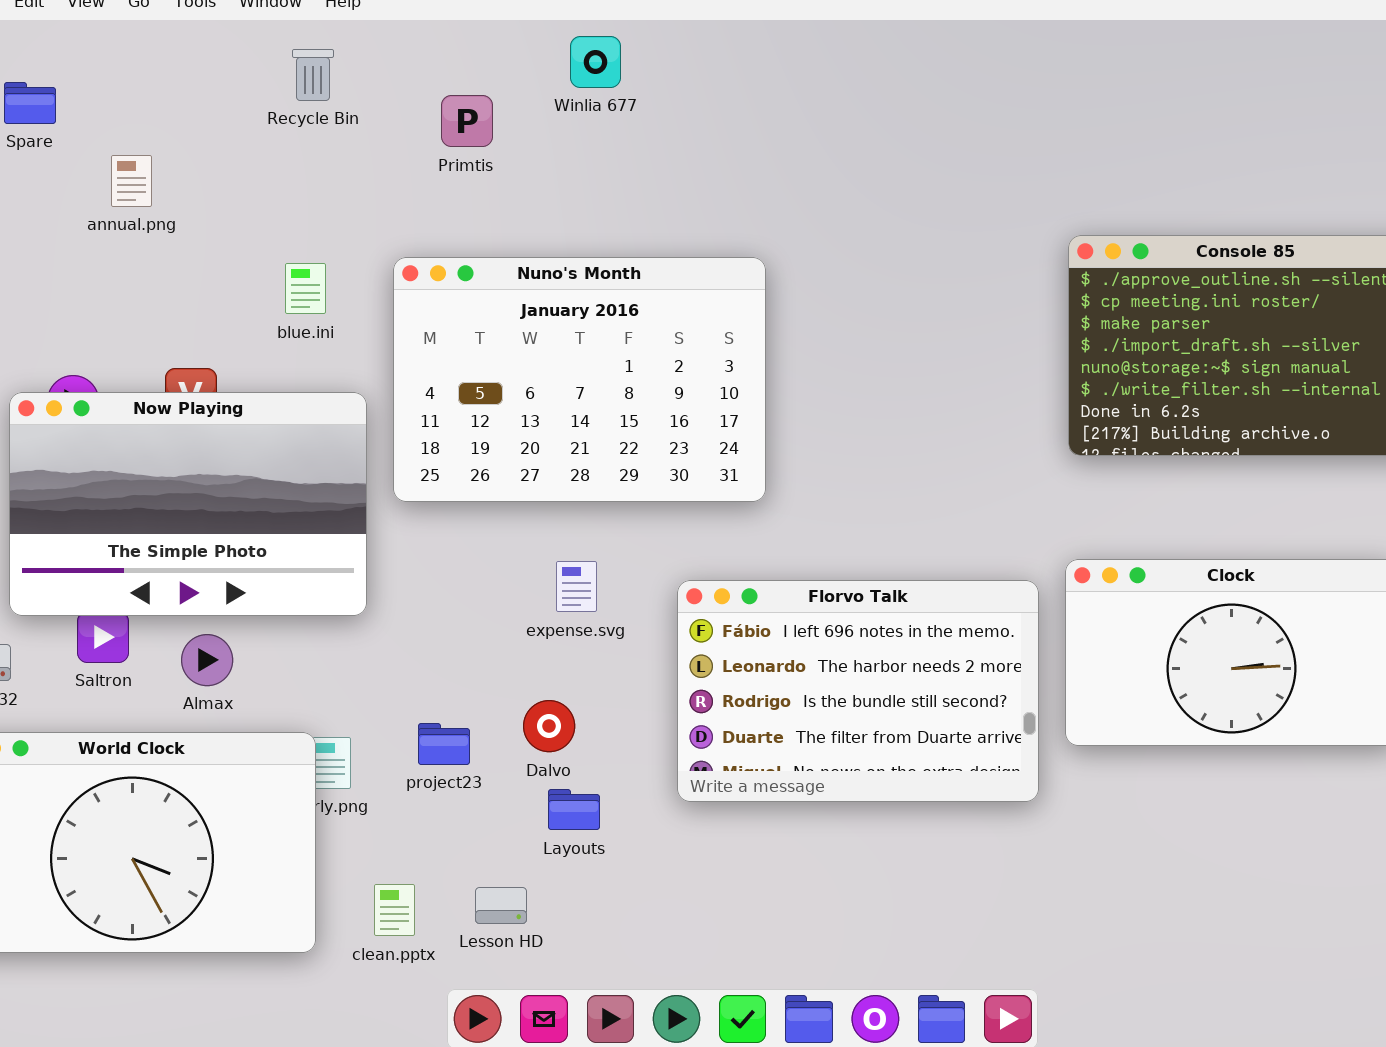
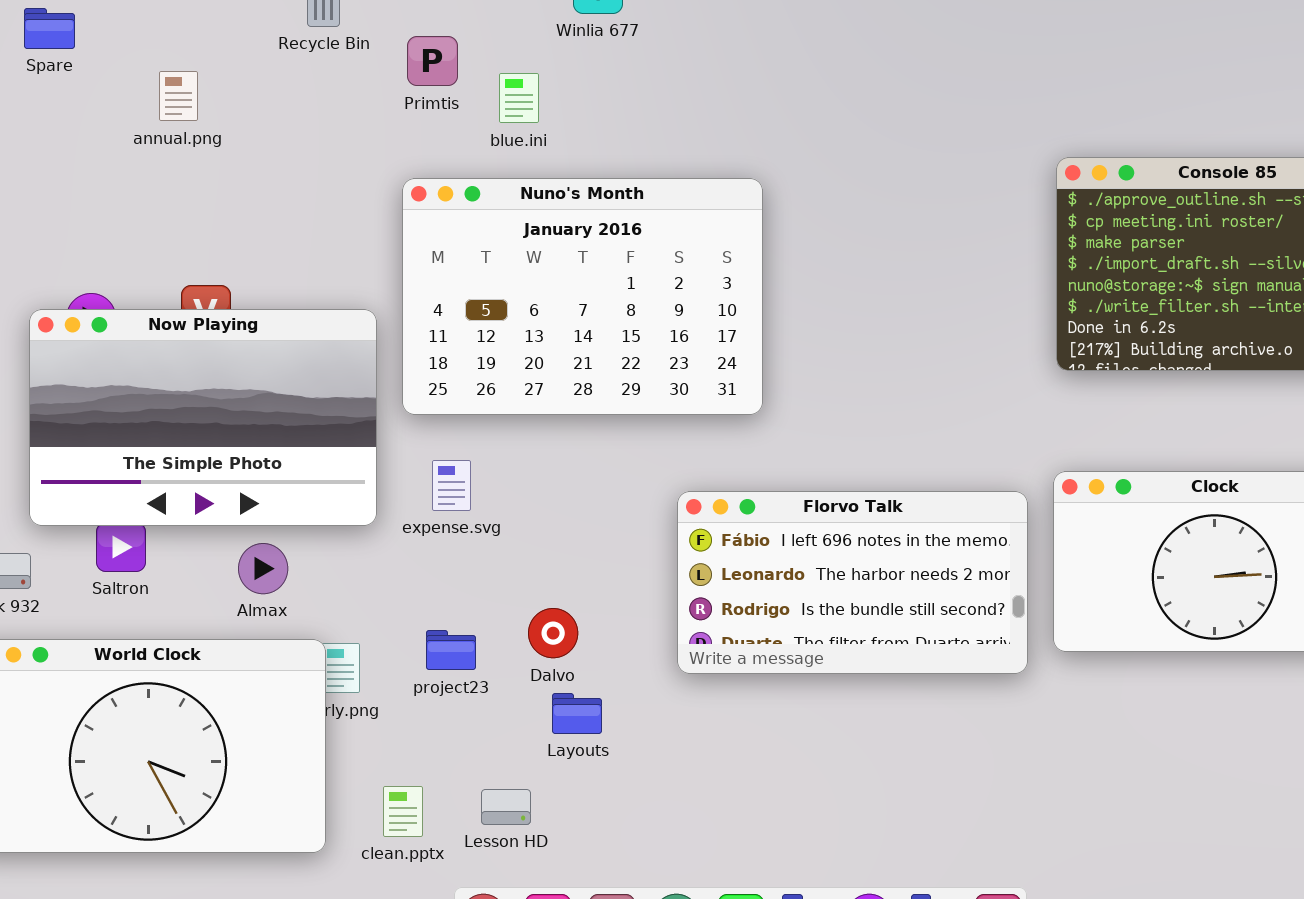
Primtis: [441,95,493,147] -> [407,36,458,86], moved
annual.png: [111,155,152,207] -> [159,71,198,121], moved
blue.ini: [285,263,326,314] -> [499,73,539,123], moved
expense.svg: [556,561,597,612] -> [432,460,471,511], moved
Florvo Talk: [677,580,1039,802] -> [677,491,1028,674], resized
Almax: [181,634,233,686] -> [238,543,288,594], moved

